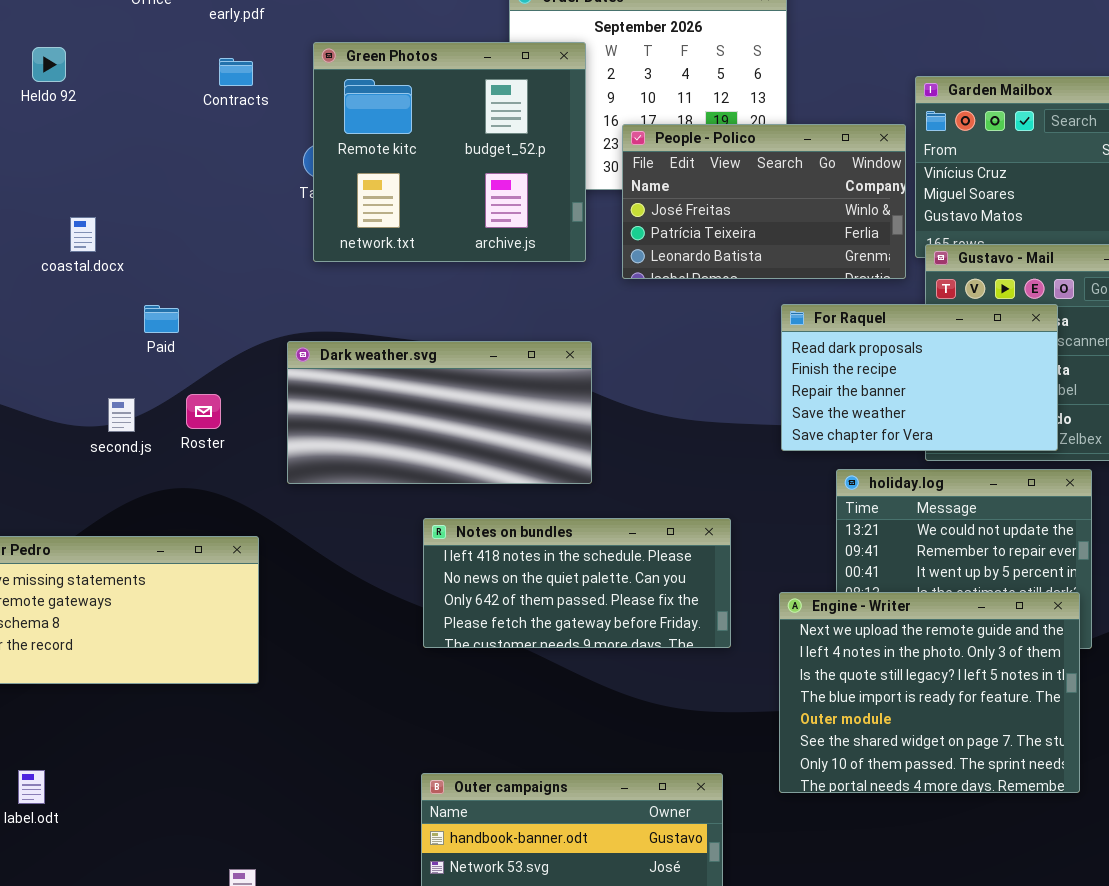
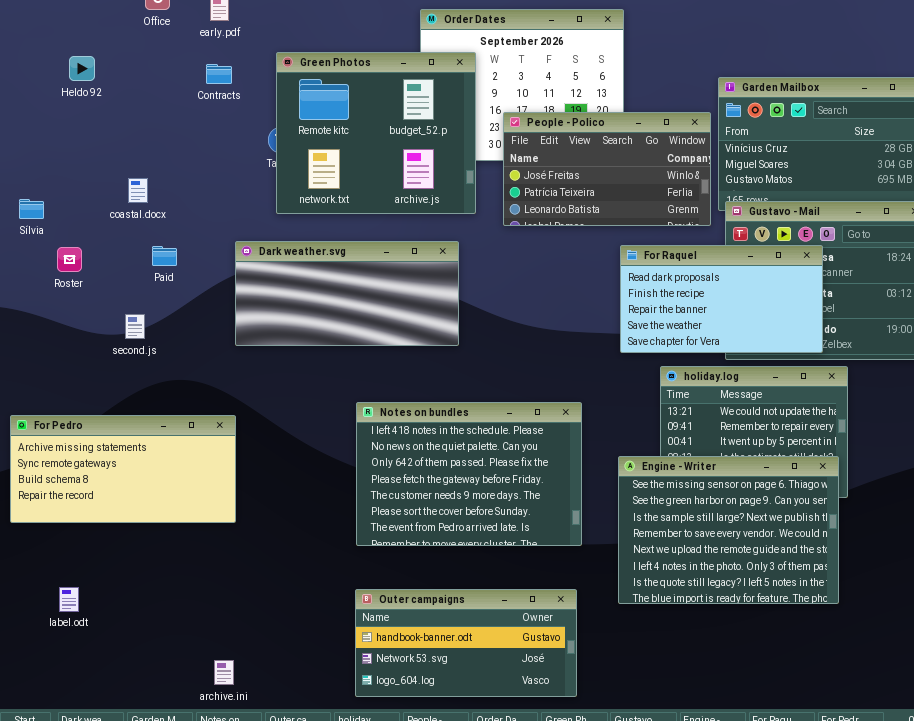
coastal.docx: [70,217,96,252] -> [128,178,148,203], moved
Dark weather.svg: [287,341,592,484] -> [235,241,459,346], moved
Roster: [186,394,221,429] -> [57,247,82,272], moved
Notes on bundles: [423,518,731,648] -> [356,402,582,546], resized
Engine - Writer: [779,592,1080,793] -> [618,456,839,604], scrolled up 4 rows

